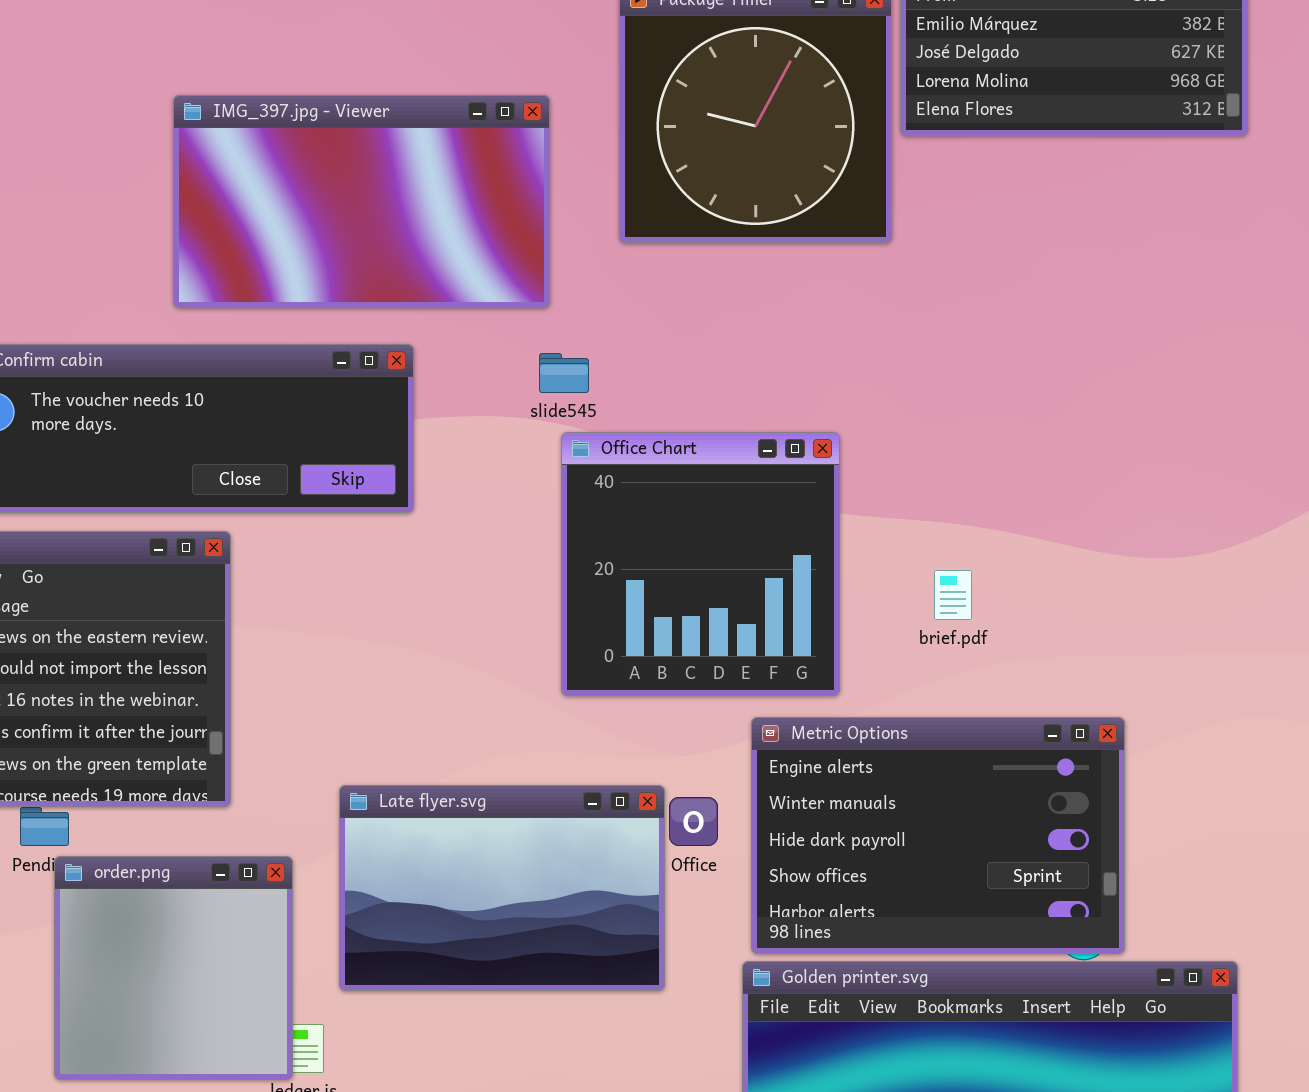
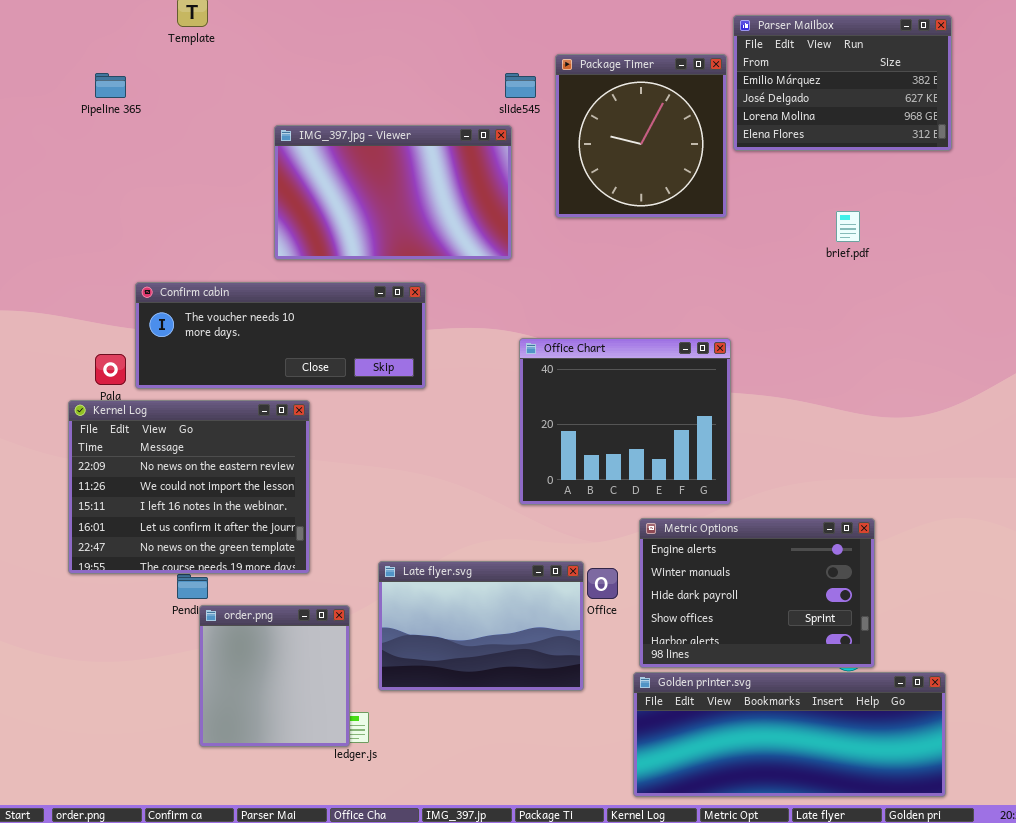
slide545: [539,353,589,393] -> [505,73,536,98], moved
Office Chart: [561,432,840,696] -> [519,338,731,505], resized
brief.pdf: [934,570,972,620] -> [836,211,860,242], moved

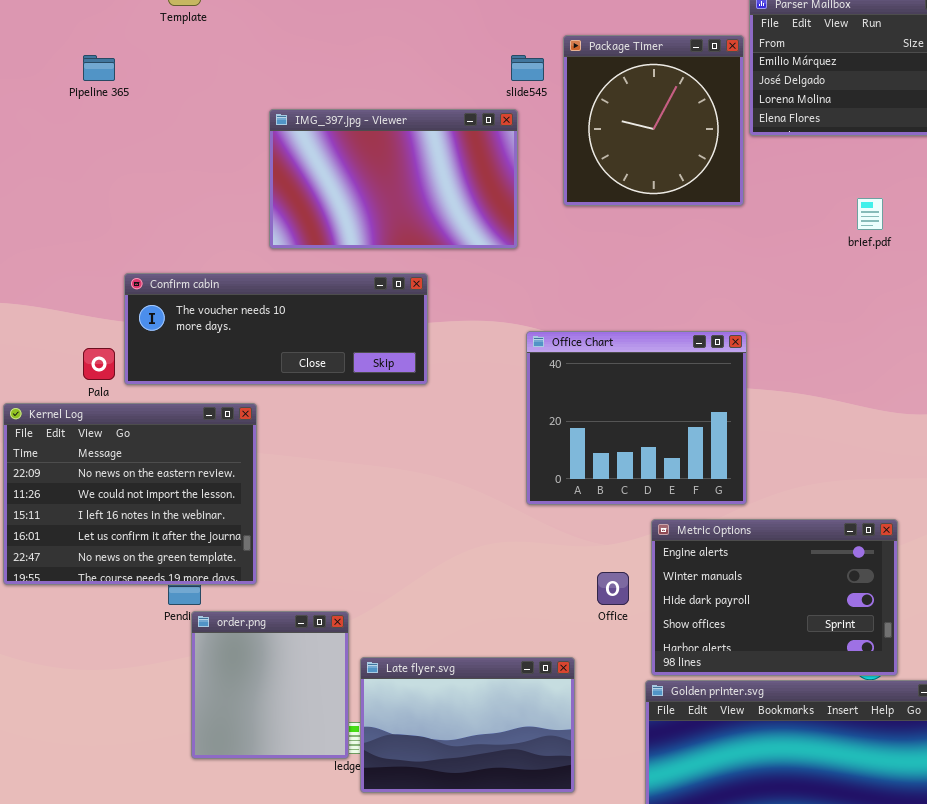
Kernel Log: [68,400,310,574] -> [3,403,257,585], moved
Late flyer.svg: [378,561,584,691] -> [360,657,575,793], moved

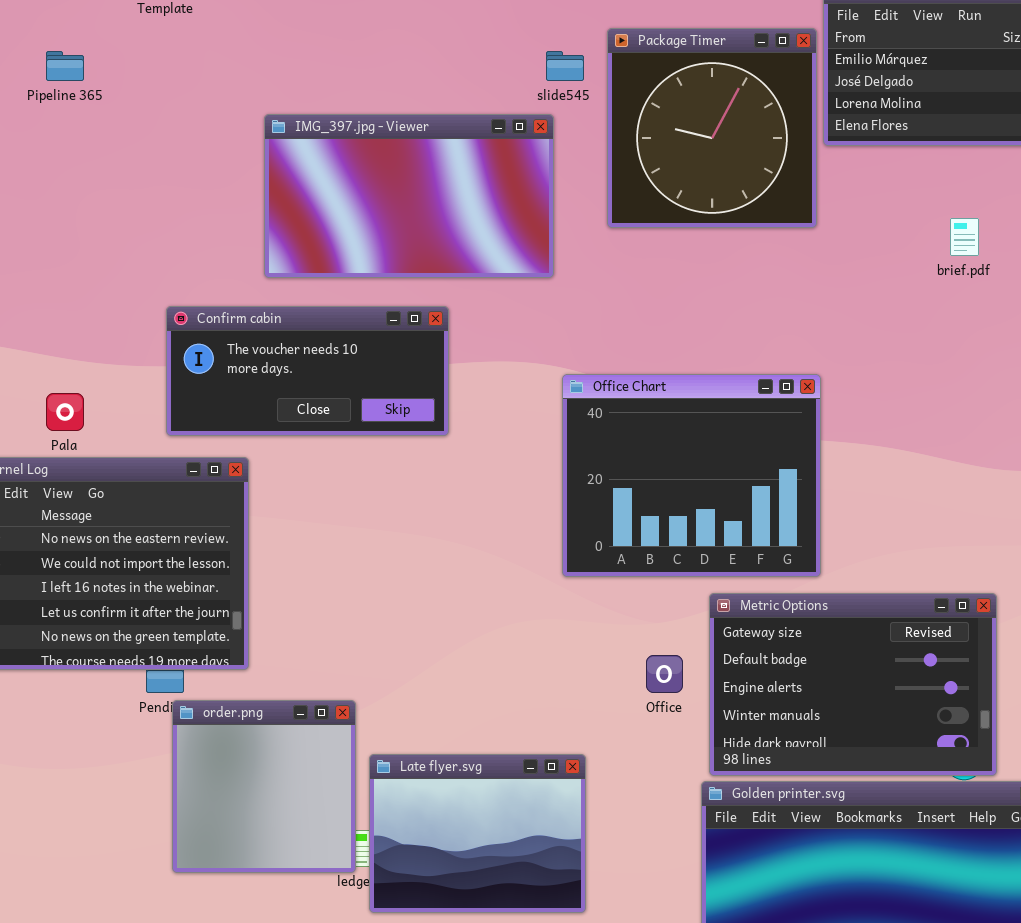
Confirm cabin: [124,273,428,385] -> [166,306,449,436], resized
Metric Options: [651,519,898,676] -> [709,593,997,776], scrolled up 2 rows
Late flyer.svg: [360,657,575,793] -> [369,754,586,913], resized

